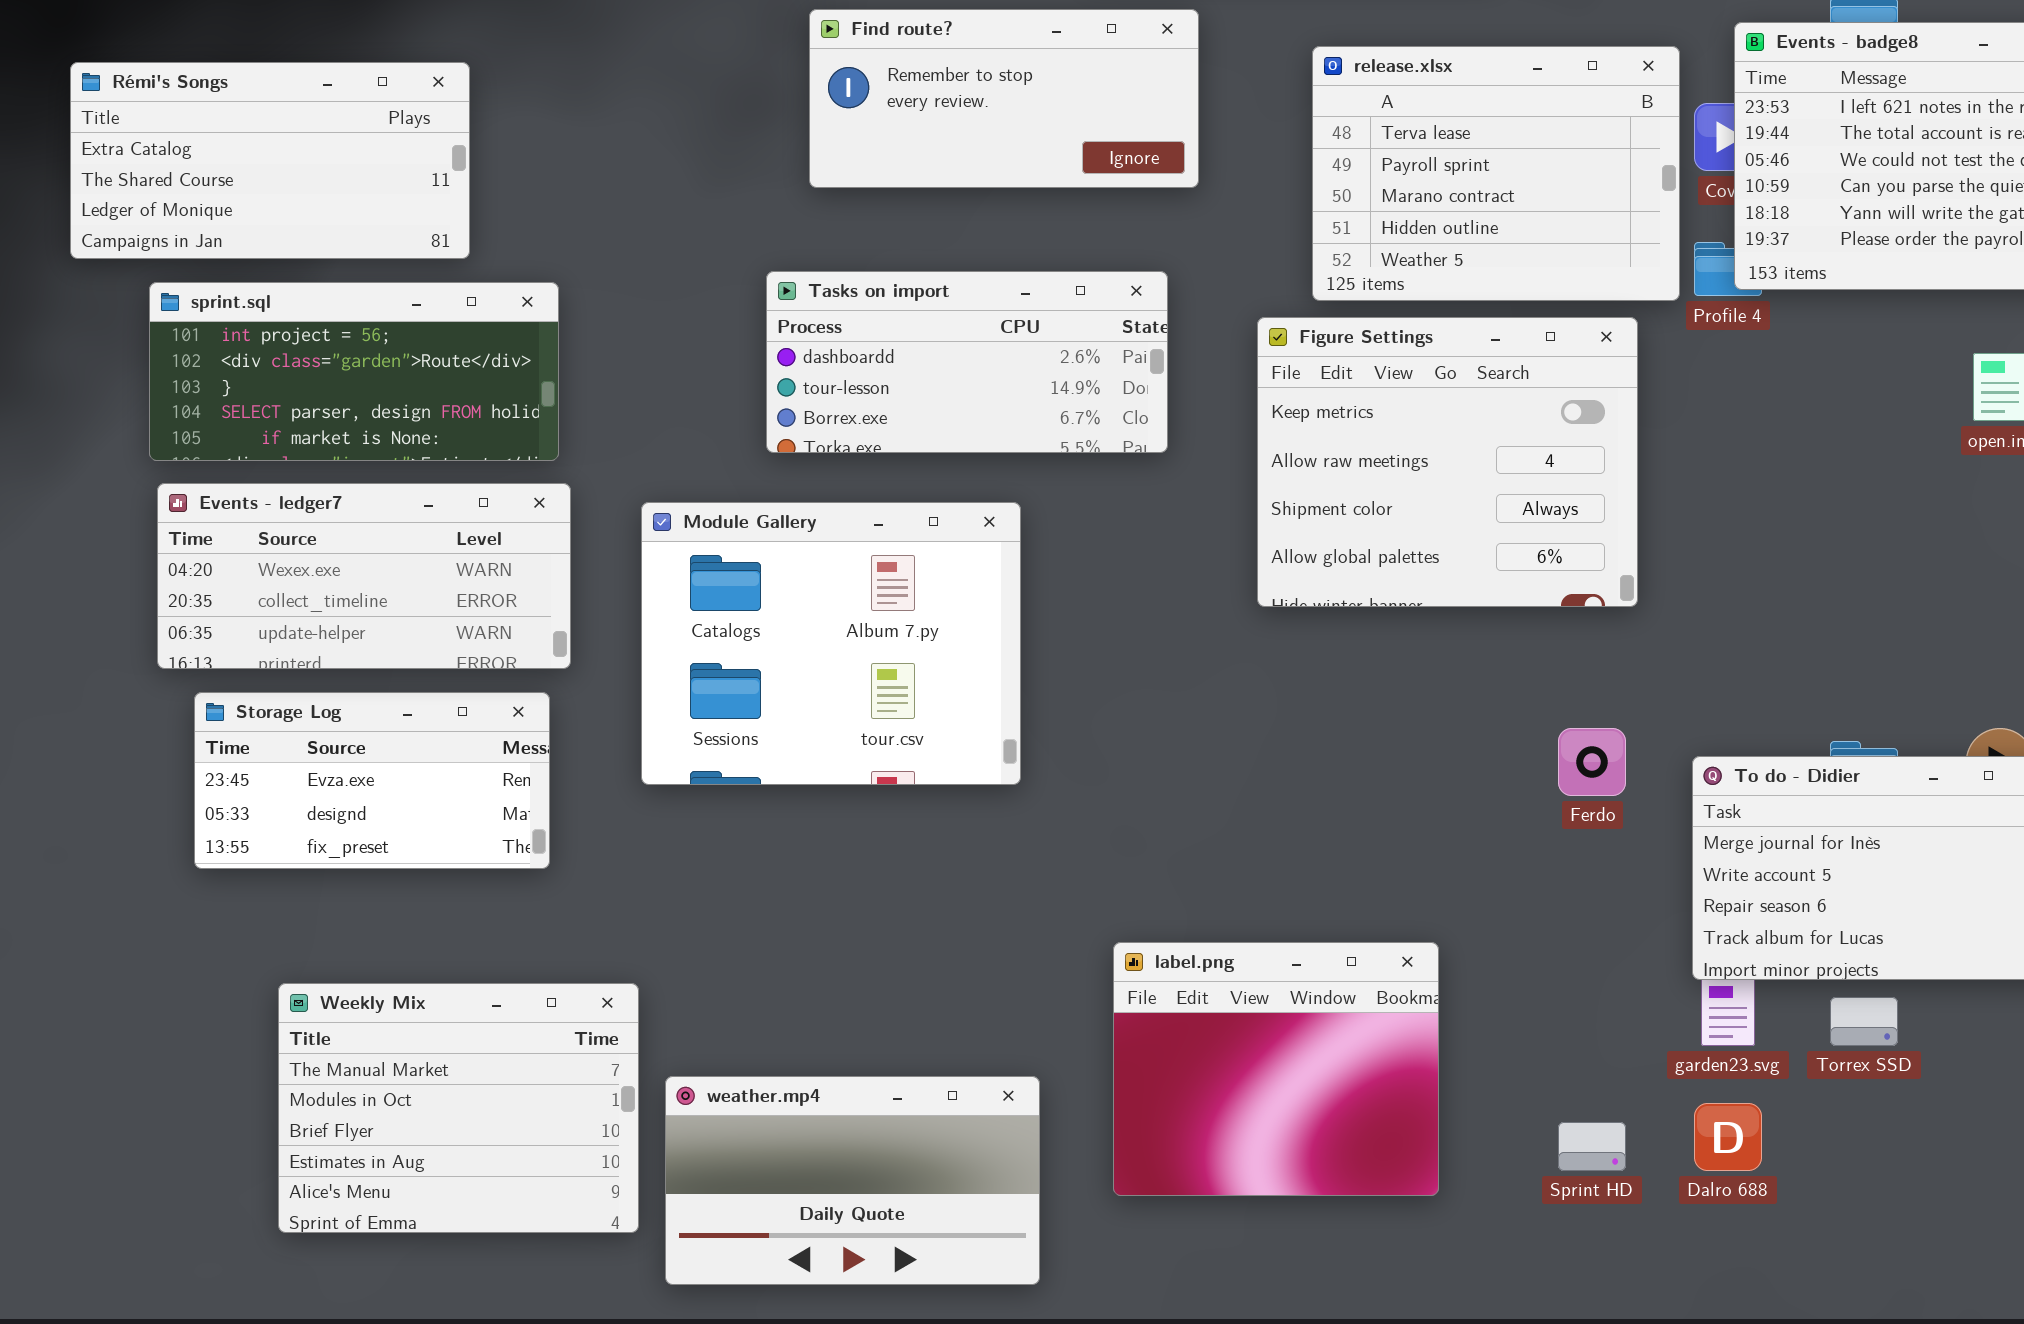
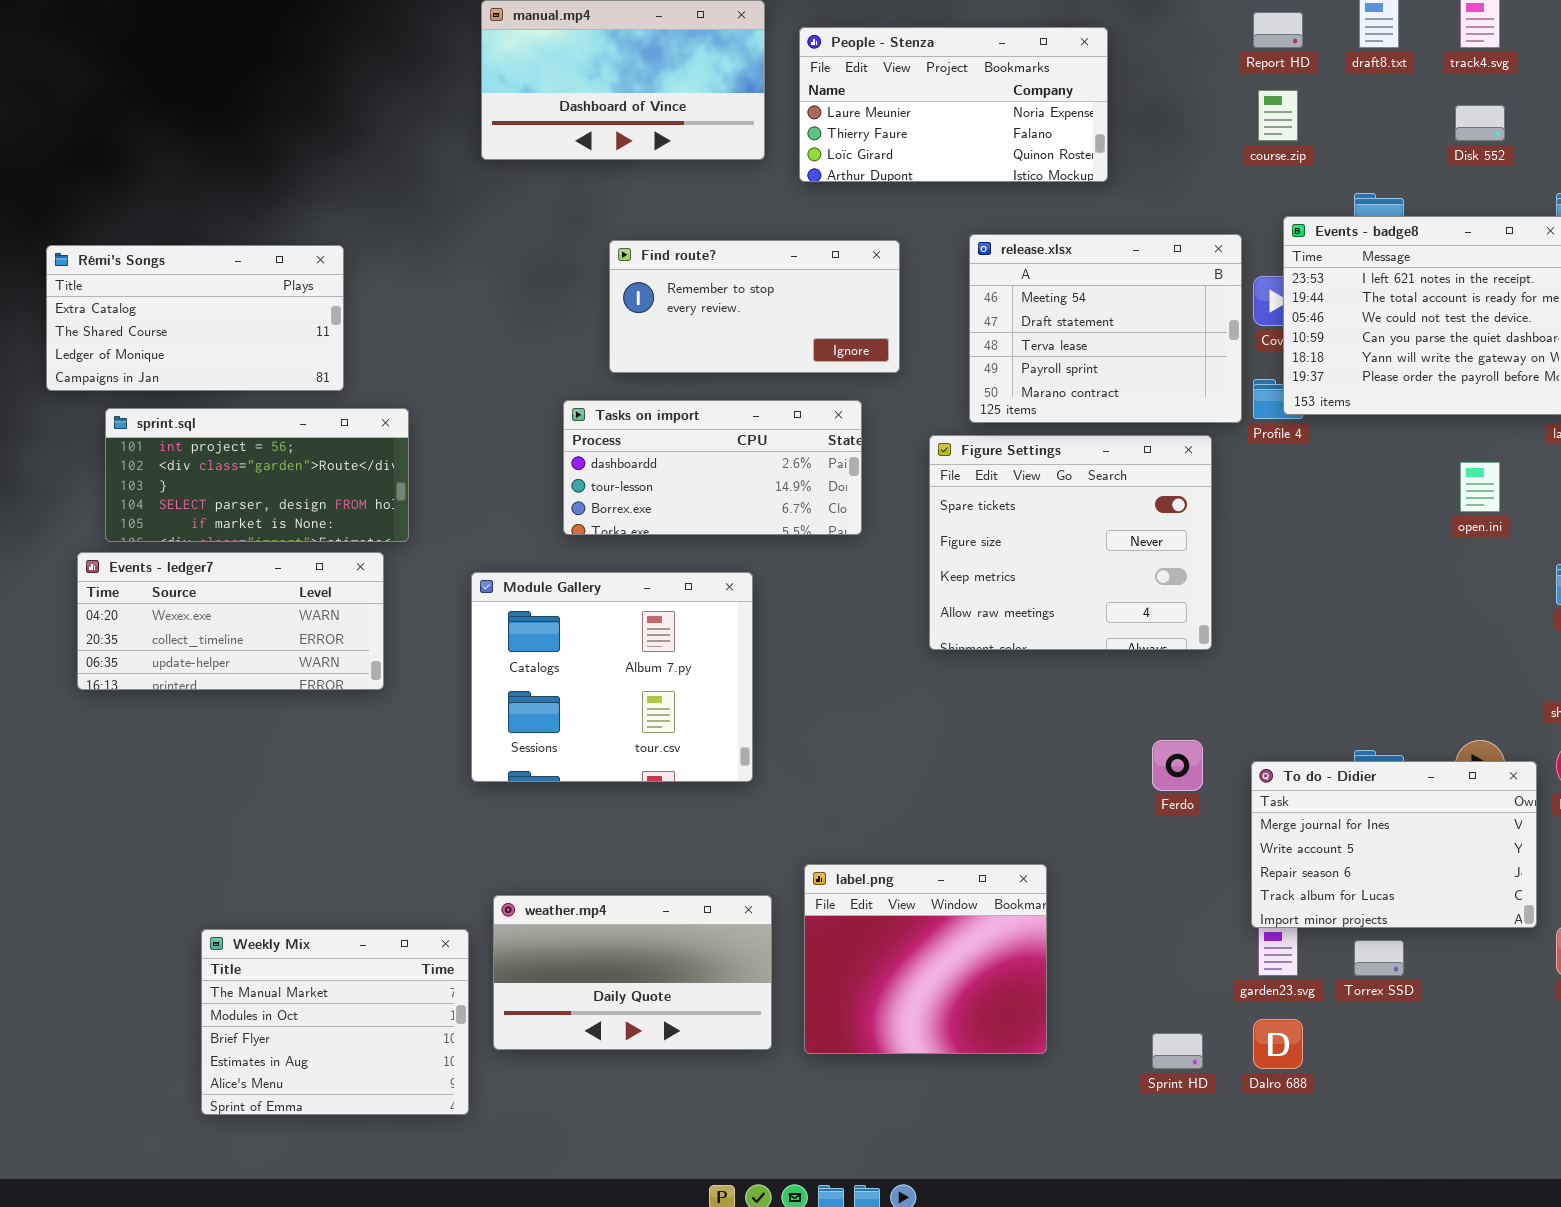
Find route?: [809,9,1199,188] -> [609,240,900,373], moved
release.xlsx: [1312,46,1680,301] -> [969,234,1242,423], scrolled up 2 rows
Figure Settings: [1257,317,1638,607] -> [929,435,1212,650], scrolled up 2 rows
Events - ledger7: [157,483,571,669] -> [77,552,384,690], moved
Storage Log: [194,692,550,869] -> none, closed
label.png: [1113,942,1439,1196] -> [804,864,1047,1054], moved
weather.mp4: [665,1076,1040,1285] -> [493,895,772,1050], moved

